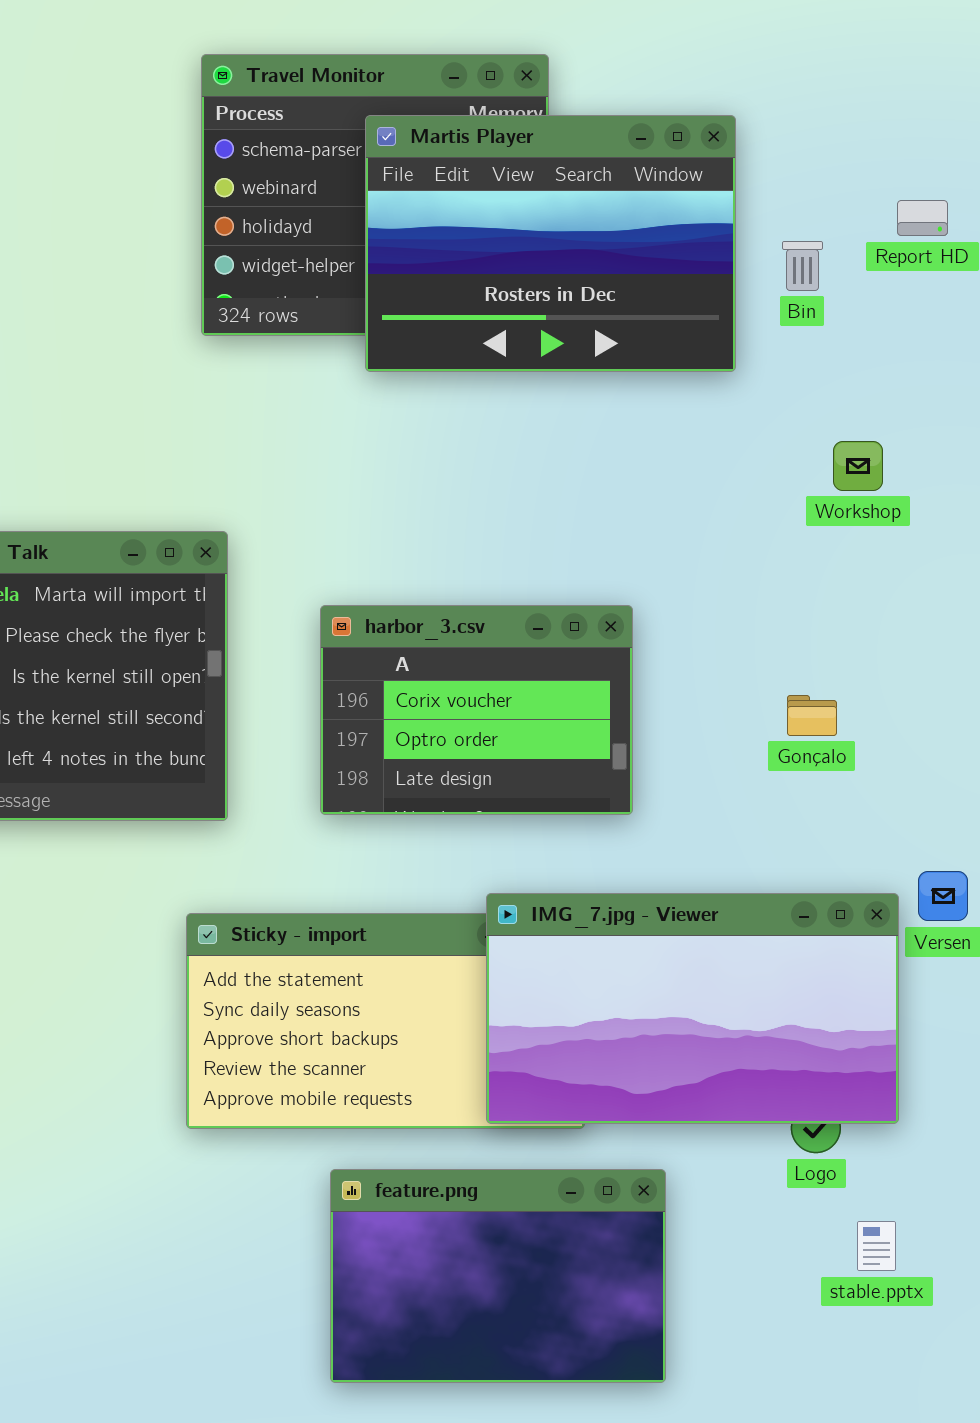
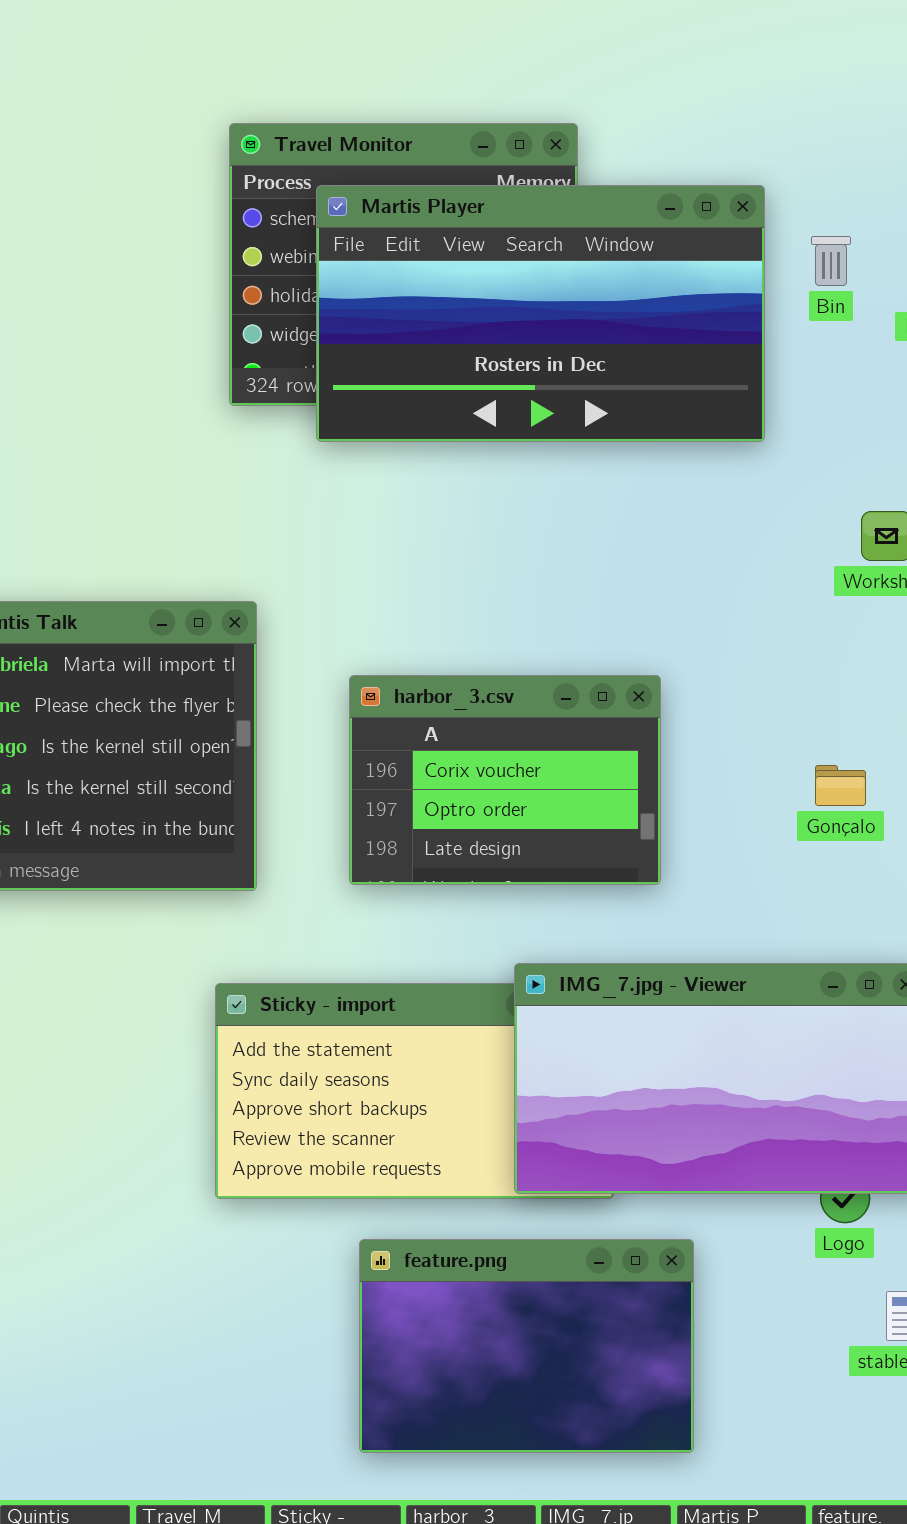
Martis Player: [365,115,736,372] -> [316,185,765,442], resized
Bin: [782,241,823,291] -> [811,236,851,286], moved

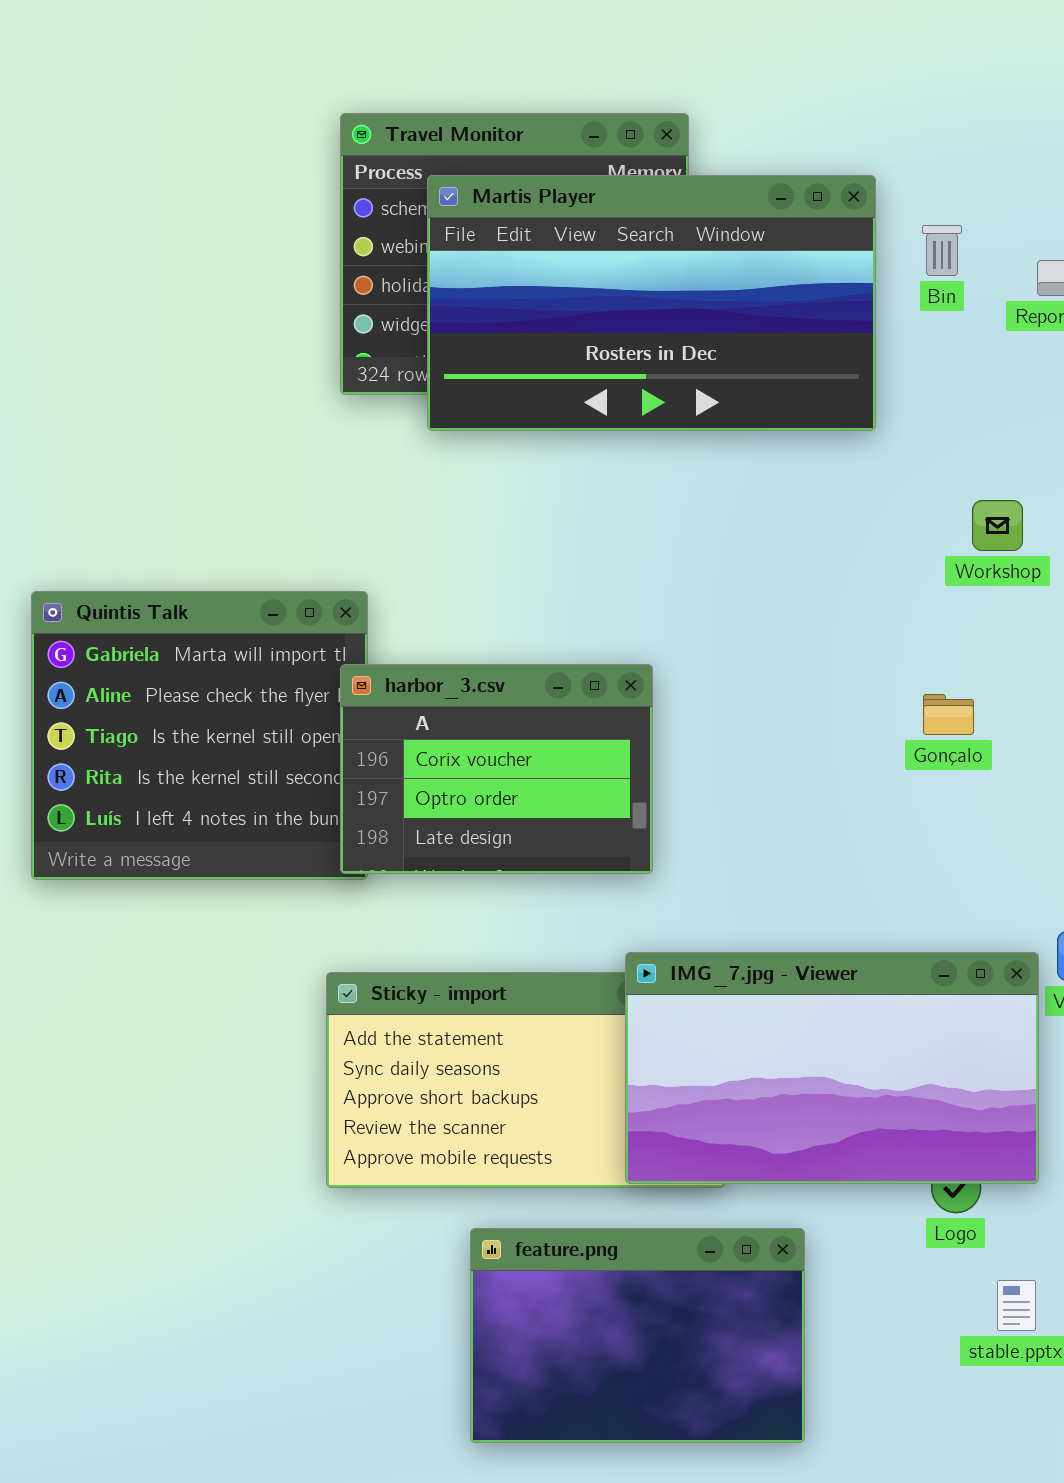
harbor_3.csv: [349,675,661,885] -> [340,664,653,874], moved
Gonçalo: [815,765,866,806] -> [923,694,974,735], moved

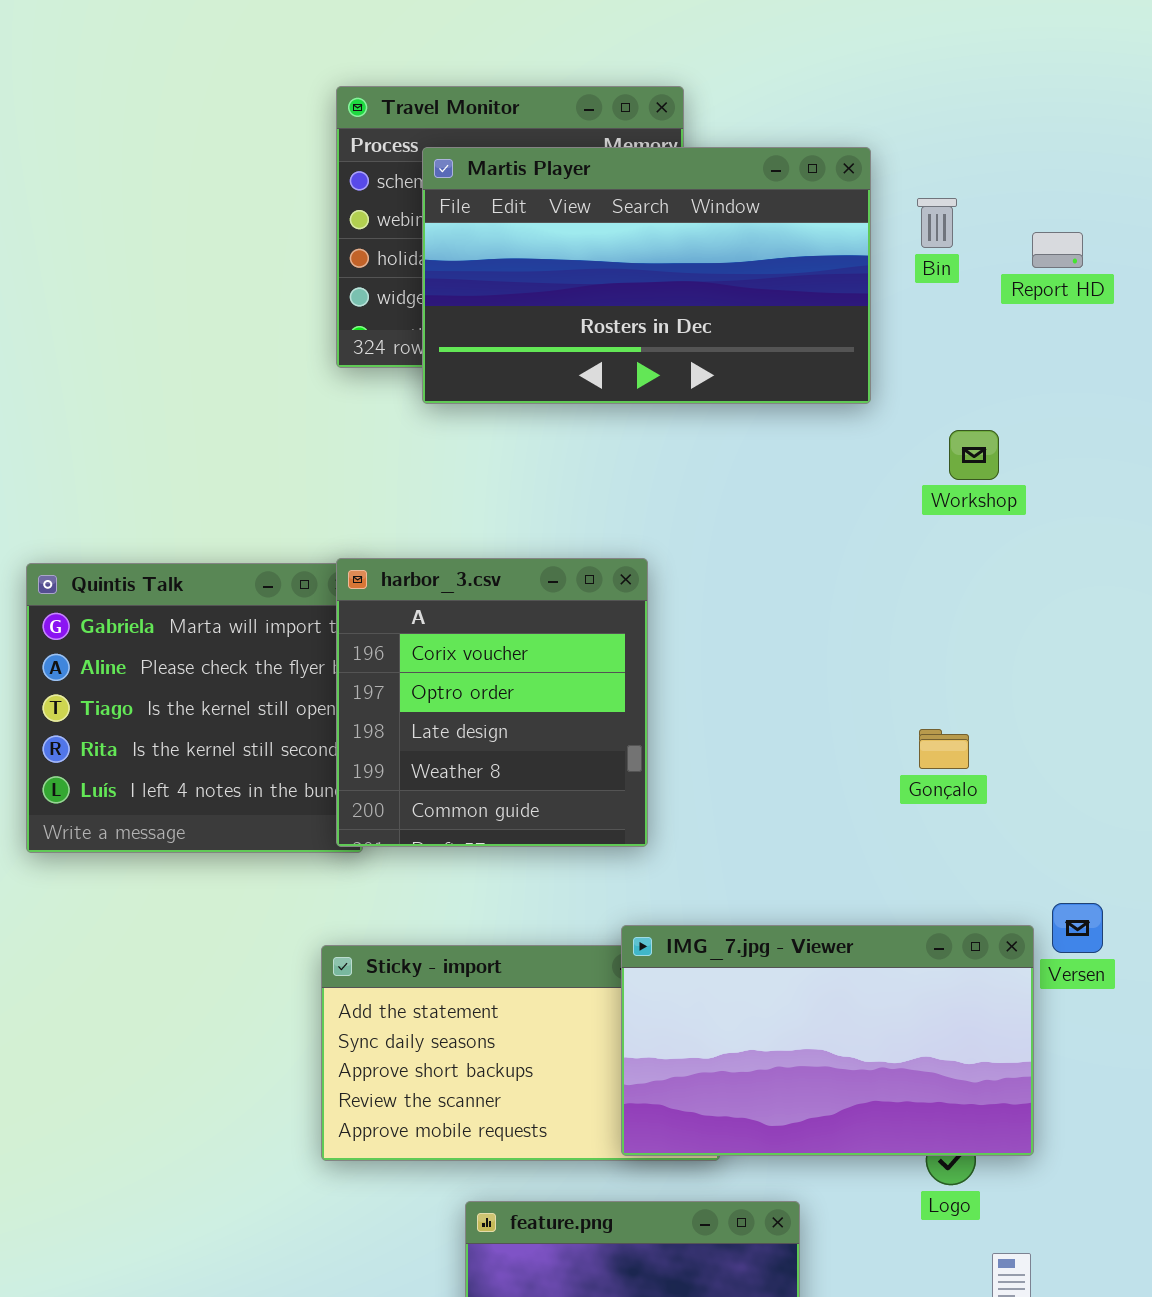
Workshop: [972,500,1023,551] -> [949,430,999,480], moved
harbor_3.csv: [340,664,653,874] -> [336,558,648,847], resized
Gonçalo: [923,694,974,735] -> [919,729,969,769], moved

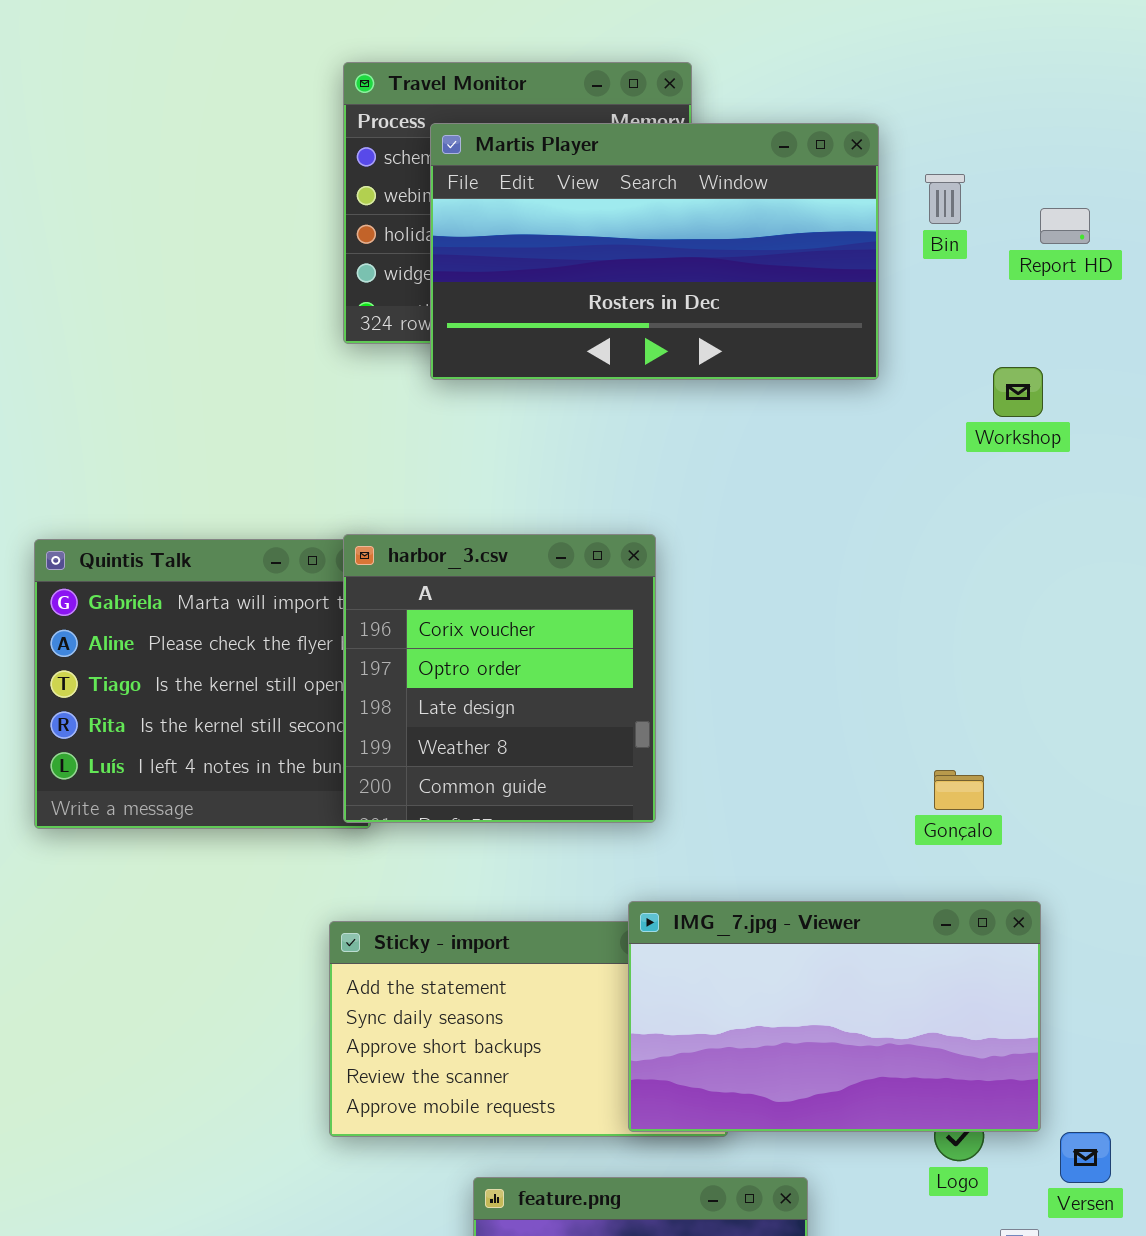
Workshop: [949,430,999,480] -> [993,367,1043,417], moved
Gonçalo: [919,729,969,769] -> [934,770,984,810], moved
Versen: [1052,903,1103,953] -> [1060,1132,1111,1183], moved

